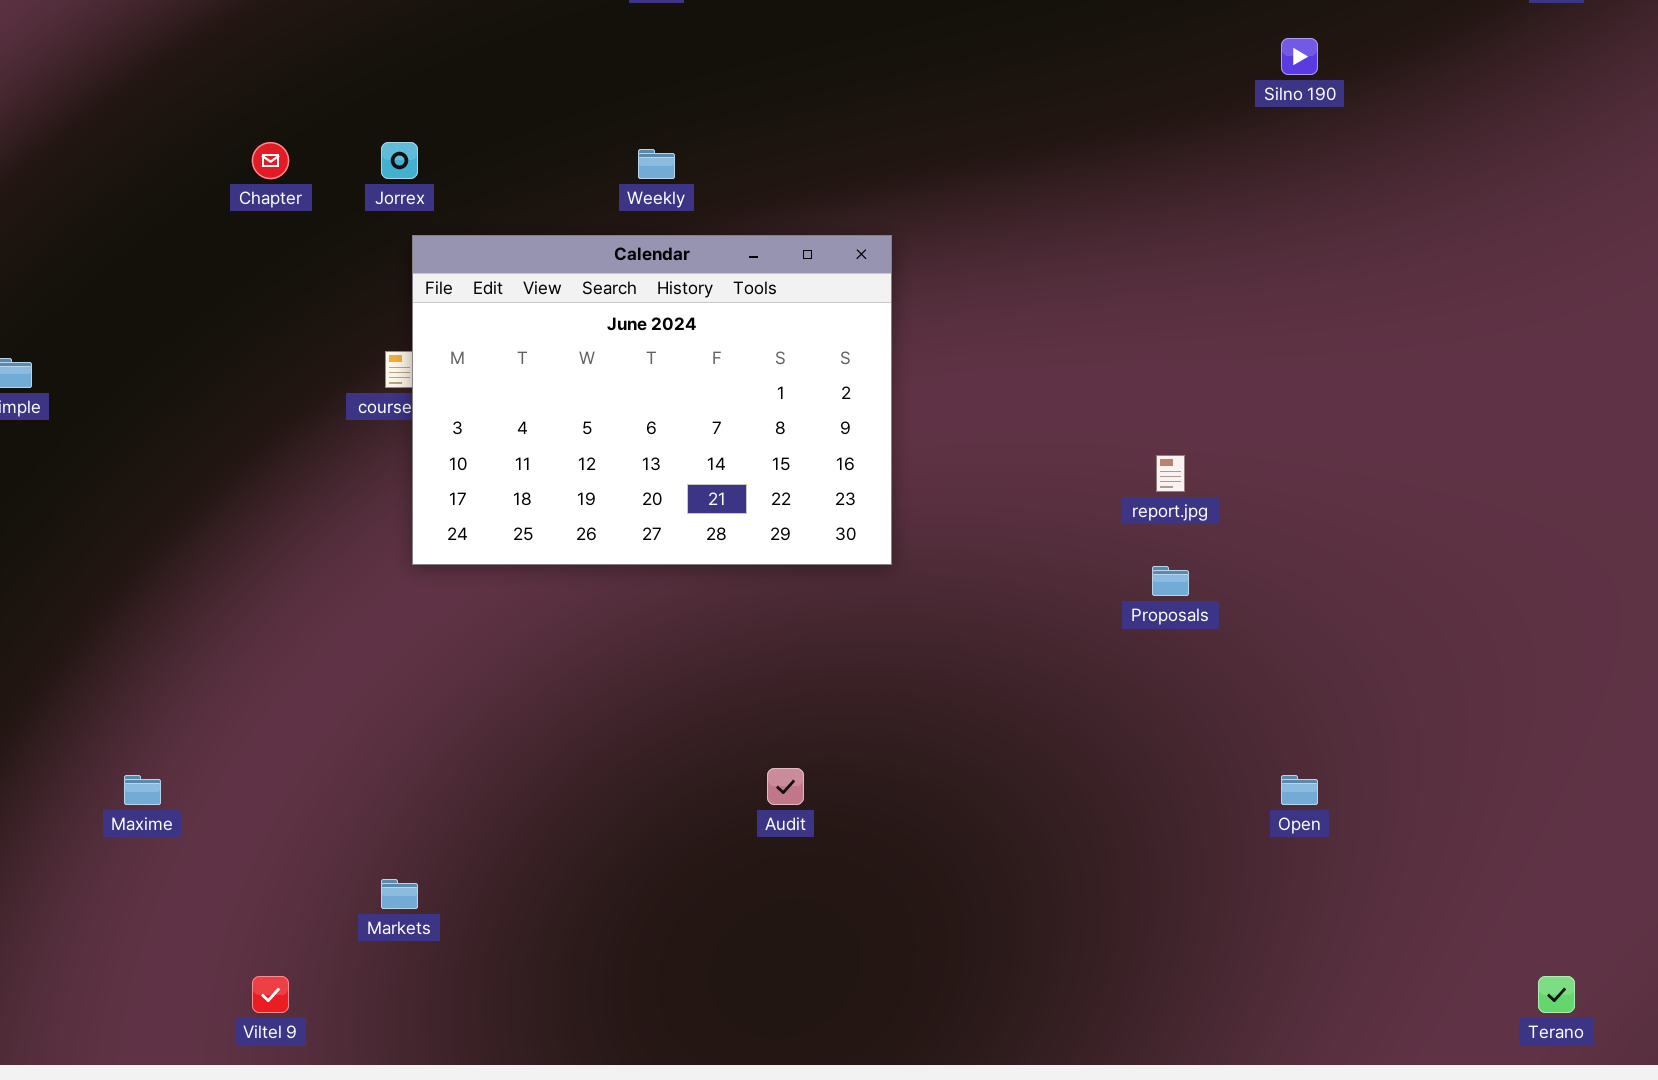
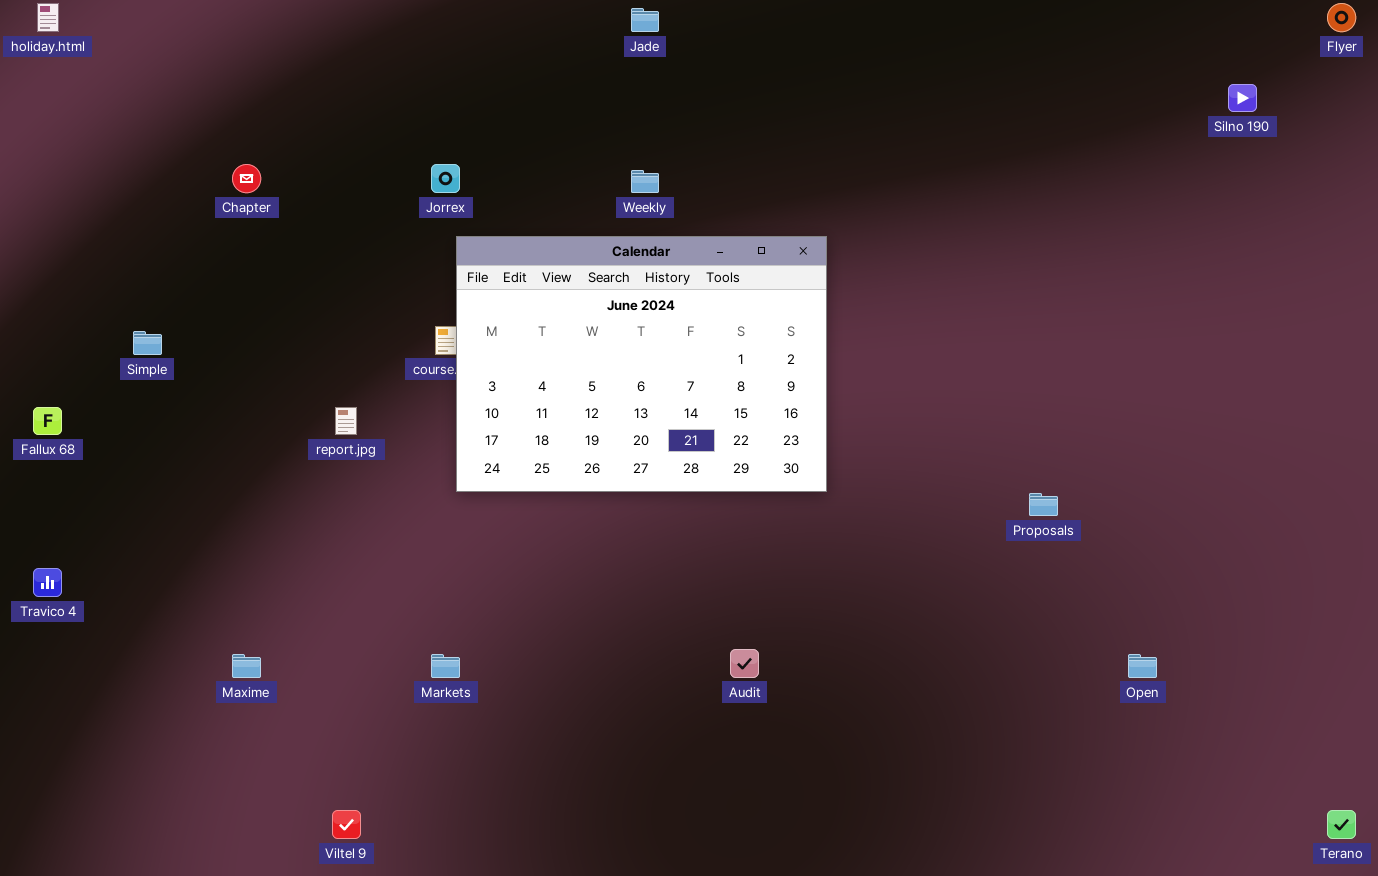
Silno 190: [1281,38,1318,75] -> [1228,84,1257,112], moved
Chapter: [252,142,289,179] -> [232,164,261,193], moved
report.jpg: [1156,455,1185,492] -> [335,407,357,435], moved
Markets: [381,879,418,909] -> [431,654,460,678], moved

